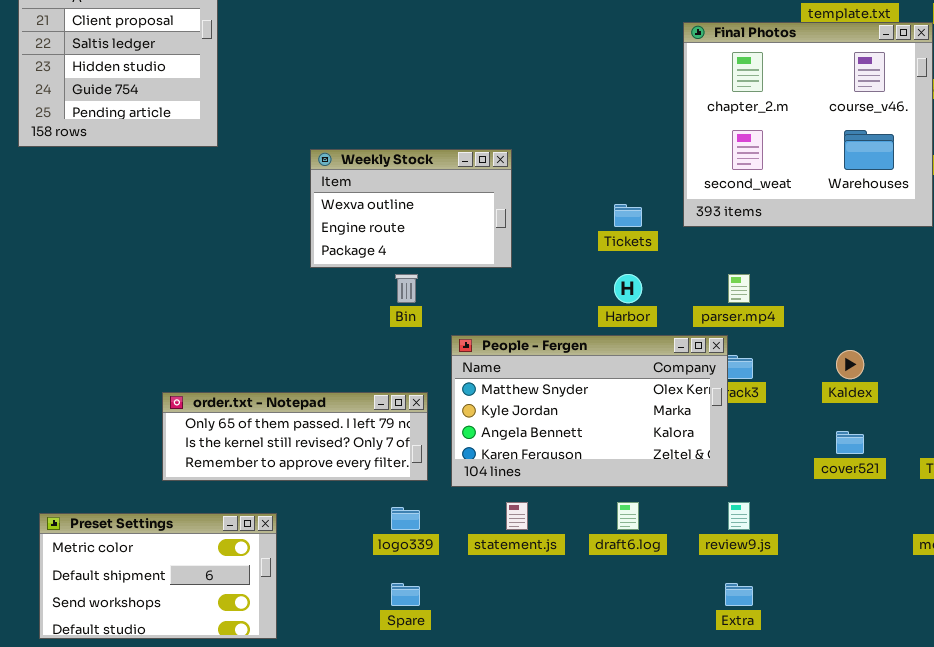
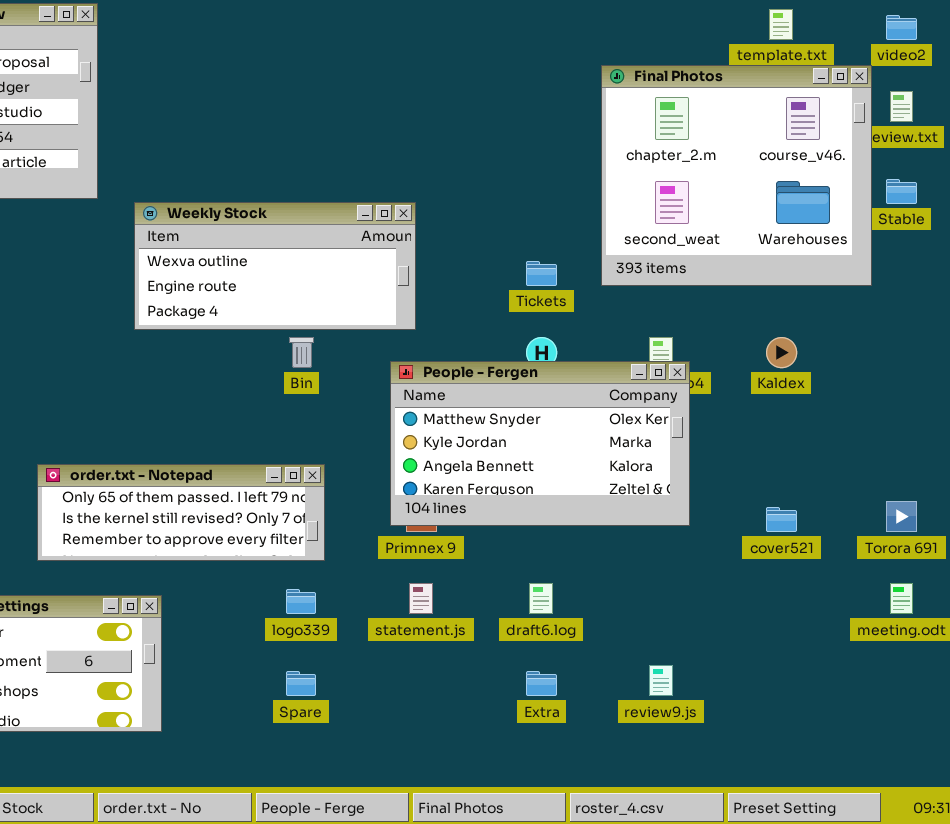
Weekly Stock: [310,149,512,268] -> [134,202,416,330], resized
People - Fergen: [451,335,728,487] -> [390,361,690,526], moved
Kaldex: [836,350,864,379] -> [766,337,797,368], moved
review9.js: [728,502,750,530] -> [649,665,673,696], moved
Extra: [725,583,753,606] -> [526,671,557,696], moved

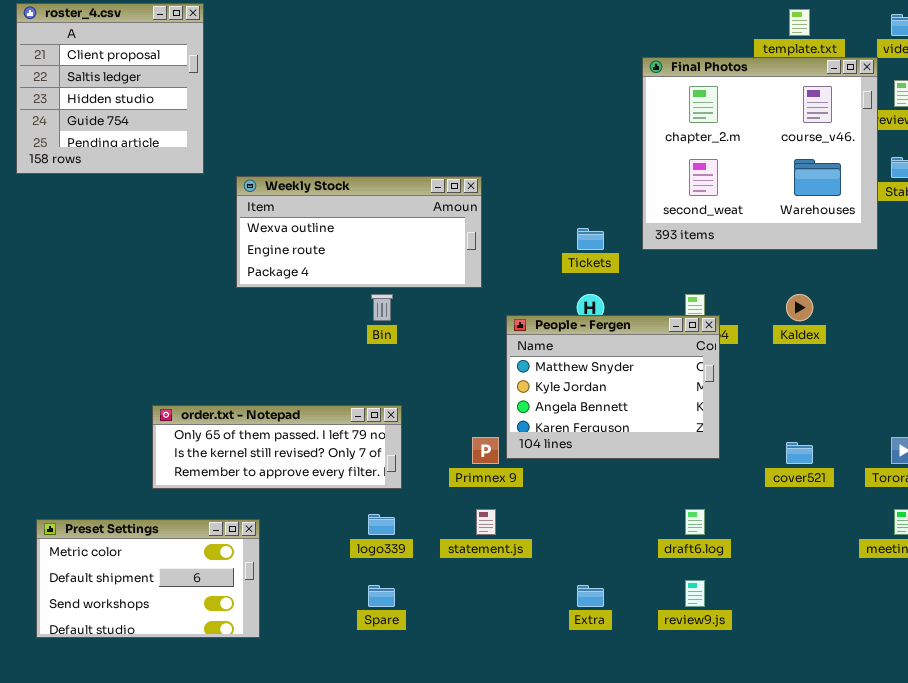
People - Fergen: [390,361,690,526] -> [506,315,720,459], resized
draft6.log: [529,583,553,614] -> [685,509,705,535], moved

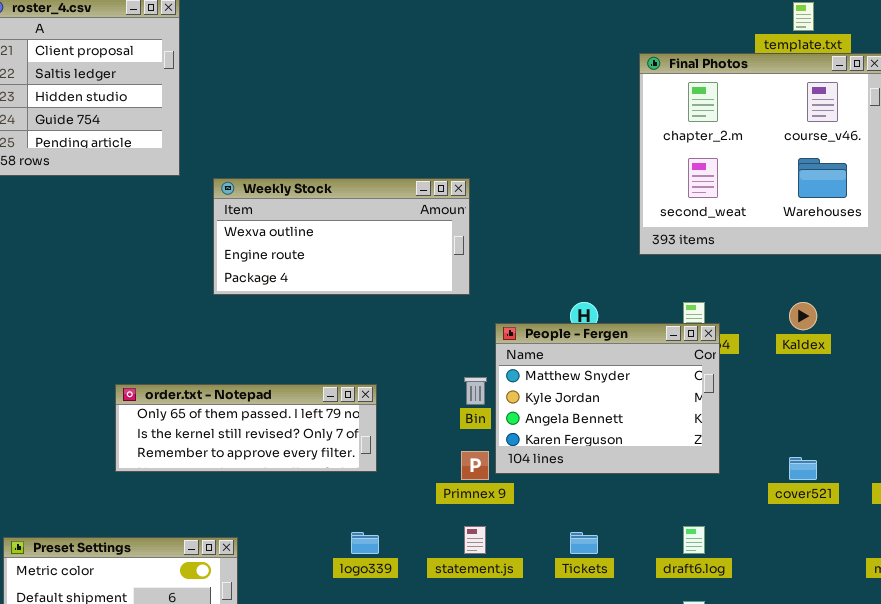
Tickets: [577,228,604,250] -> [570,532,598,554], moved
Bin: [371,294,393,321] -> [464,377,487,405], moved
order.txt - Notepad: [152,405,402,489] -> [115,384,377,472], moved

